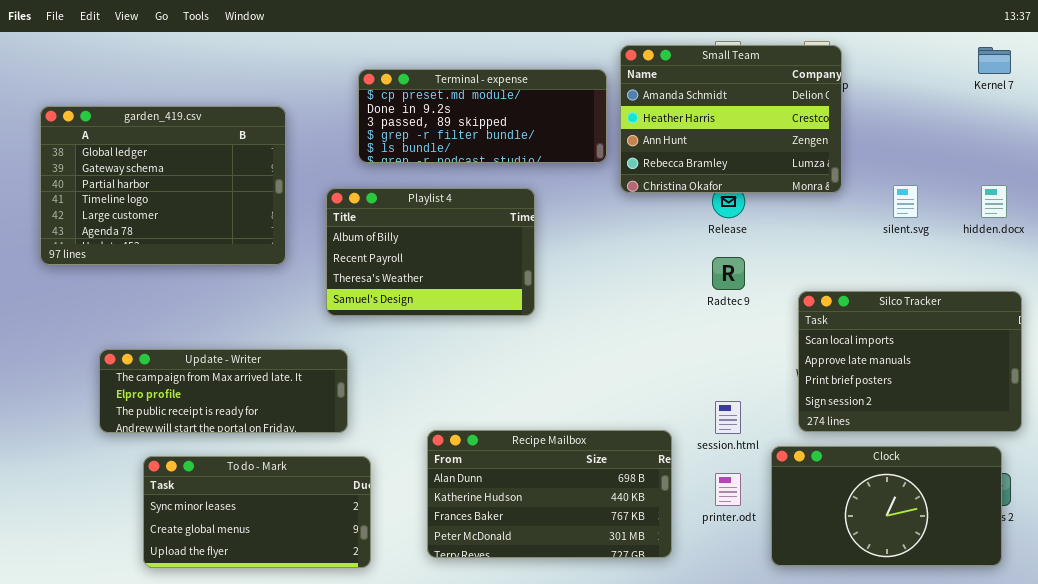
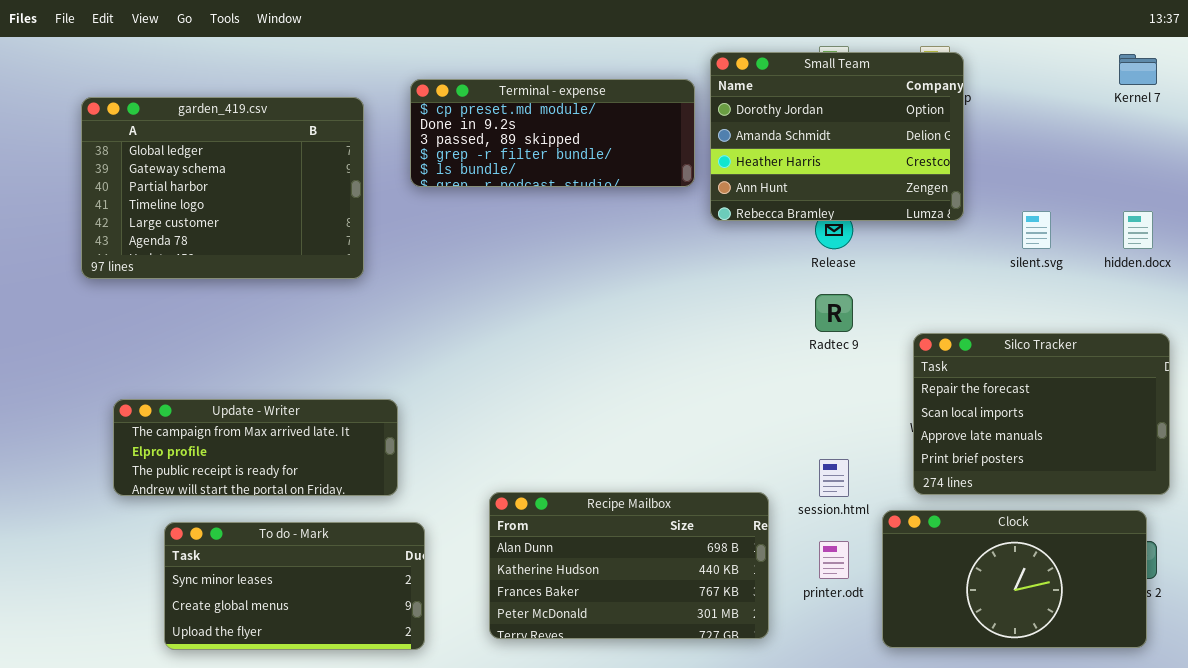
Small Team: [620,45,842,193] -> [710,52,964,221], scrolled up 1 row
garden_419.csv: [40,106,286,265] -> [81,97,364,279], moved
Playlist 4: [326,188,535,316] -> none, closed
Silco Tracker: [798,291,1022,432] -> [913,333,1170,495], scrolled up 1 row

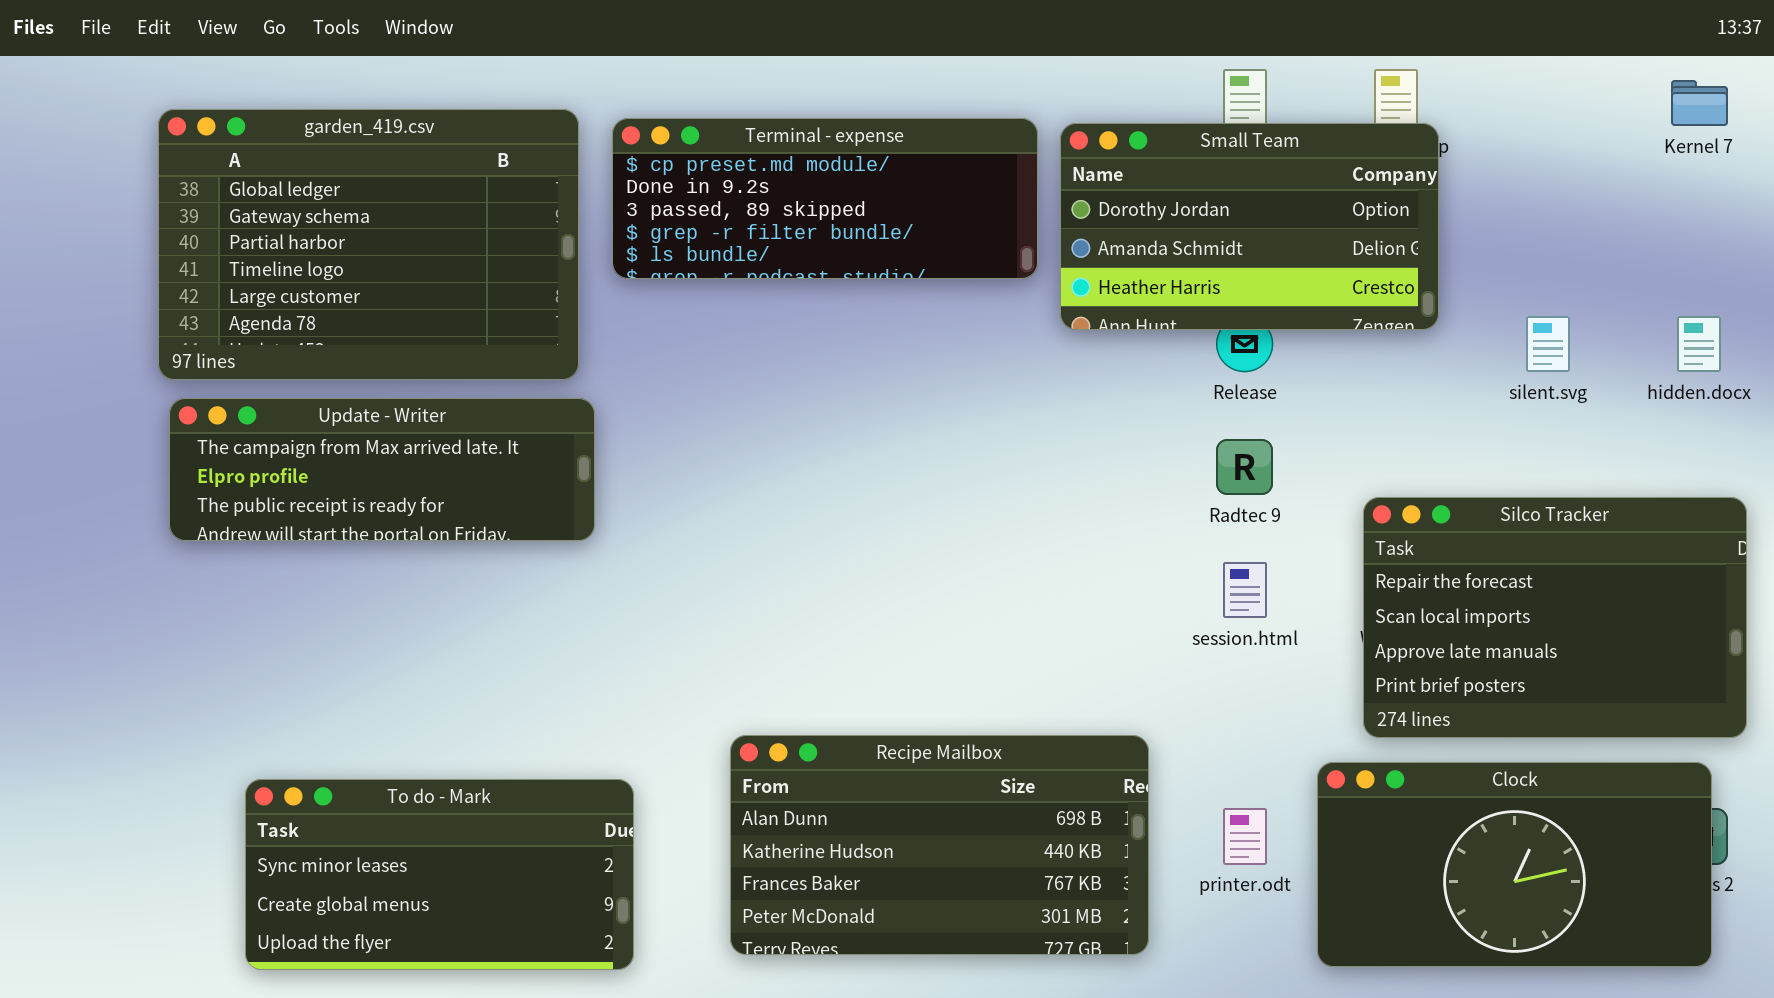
Small Team: [710,52,964,221] -> [1060,123,1439,330], resized
garden_419.csv: [81,97,364,279] -> [158,109,579,380], moved
Update - Writer: [113,399,398,496] -> [169,398,595,541], moved
session.html: [819,459,849,497] -> [1223,562,1267,618], moved

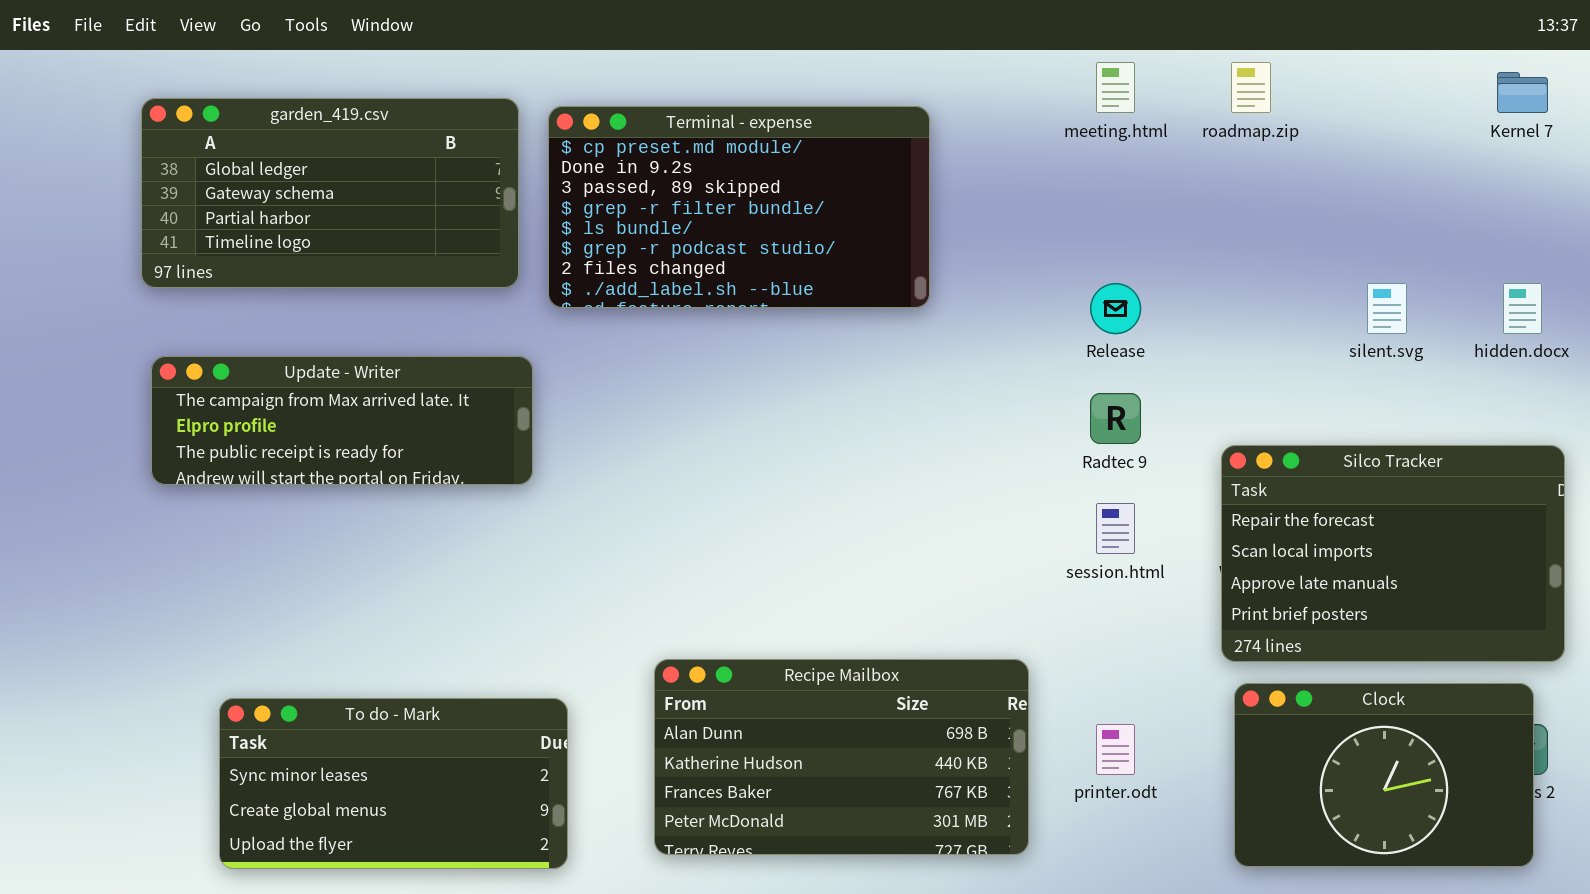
garden_419.csv: [158,109,579,380] -> [141,98,519,288], resized
Terminal - expense: [612,118,1038,279] -> [548,106,930,308], resized
Small Team: [1060,123,1439,330] -> none, closed
Clock: [1317,762,1712,967] -> [1234,683,1534,867], resized

